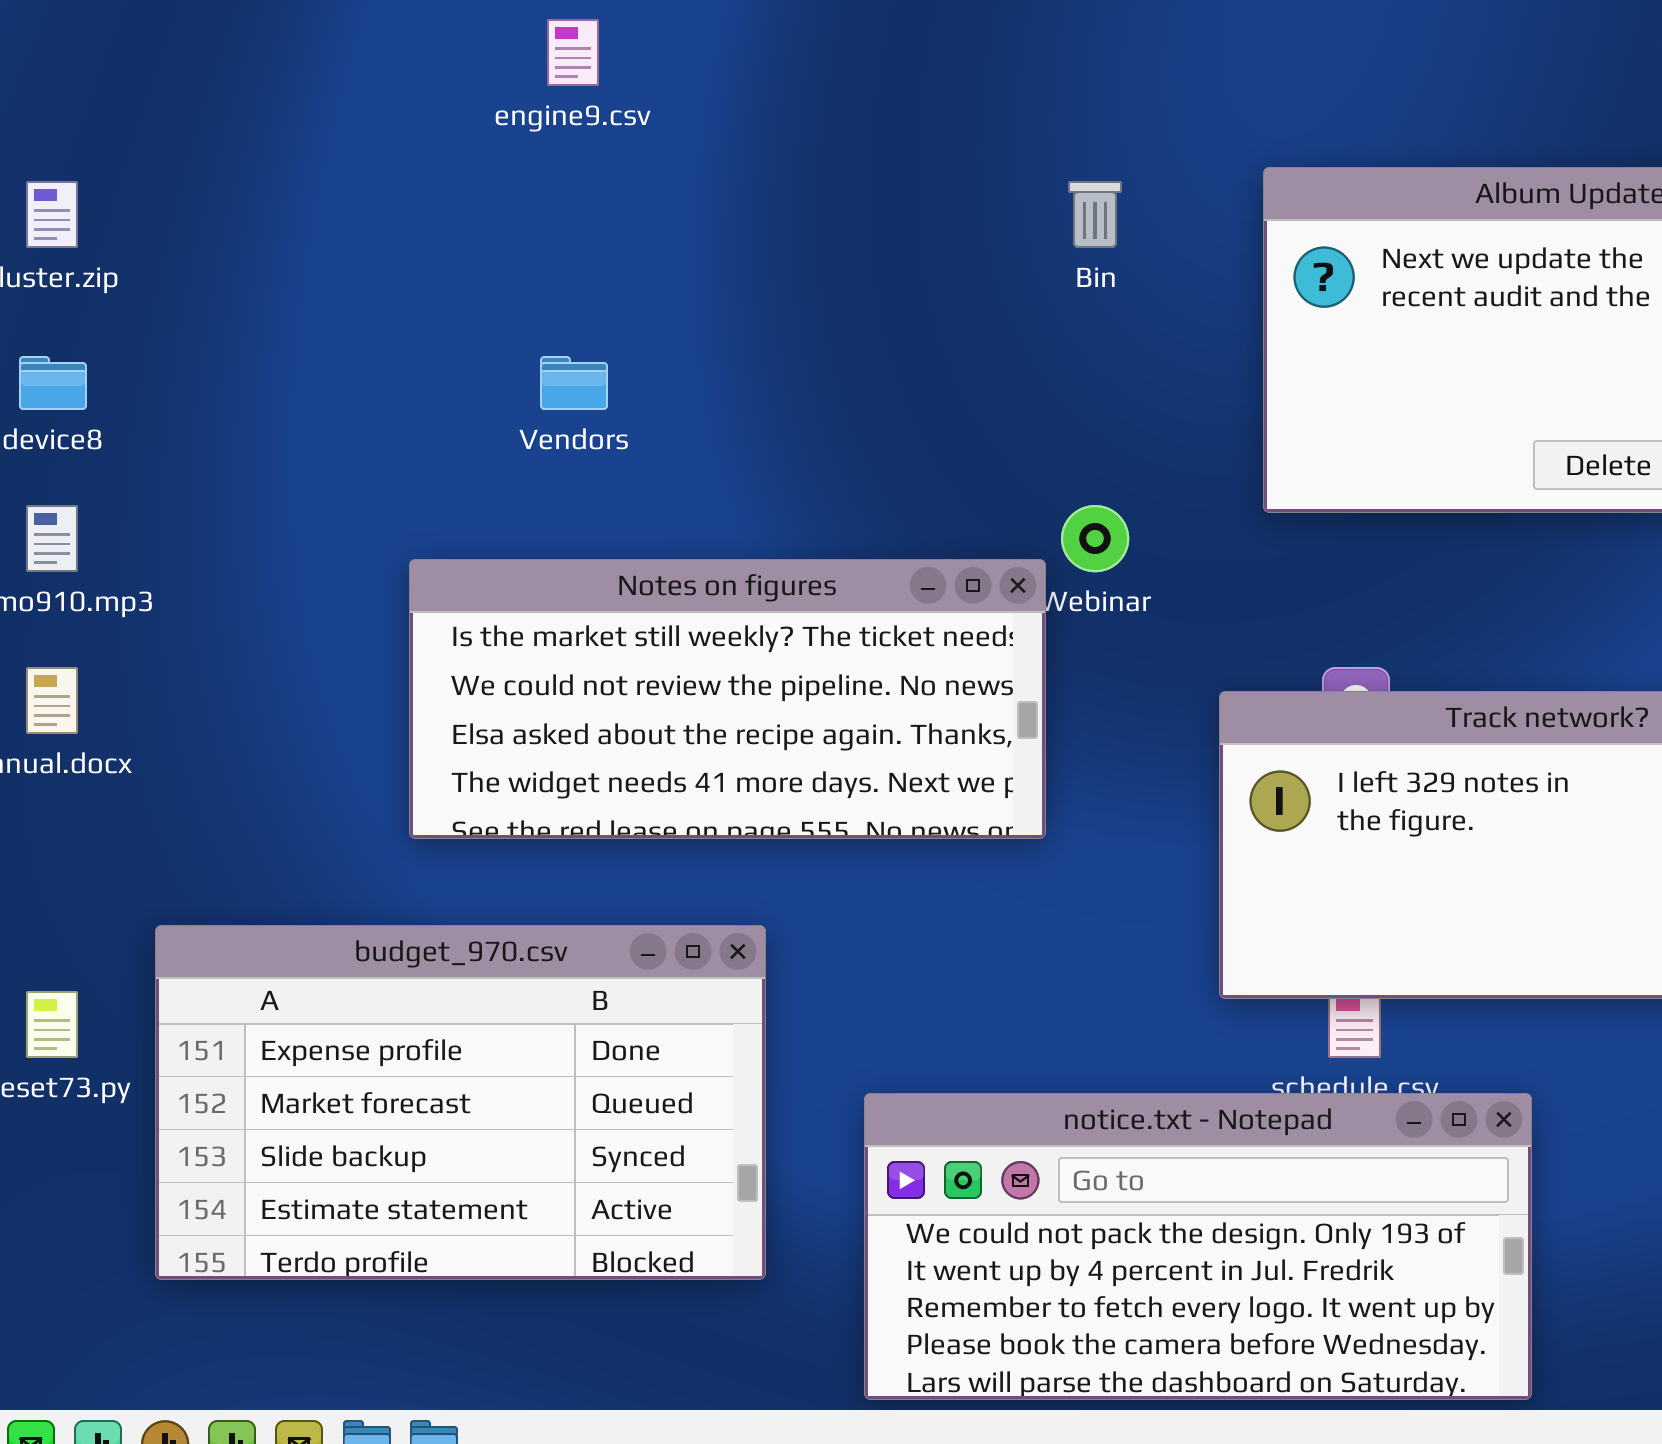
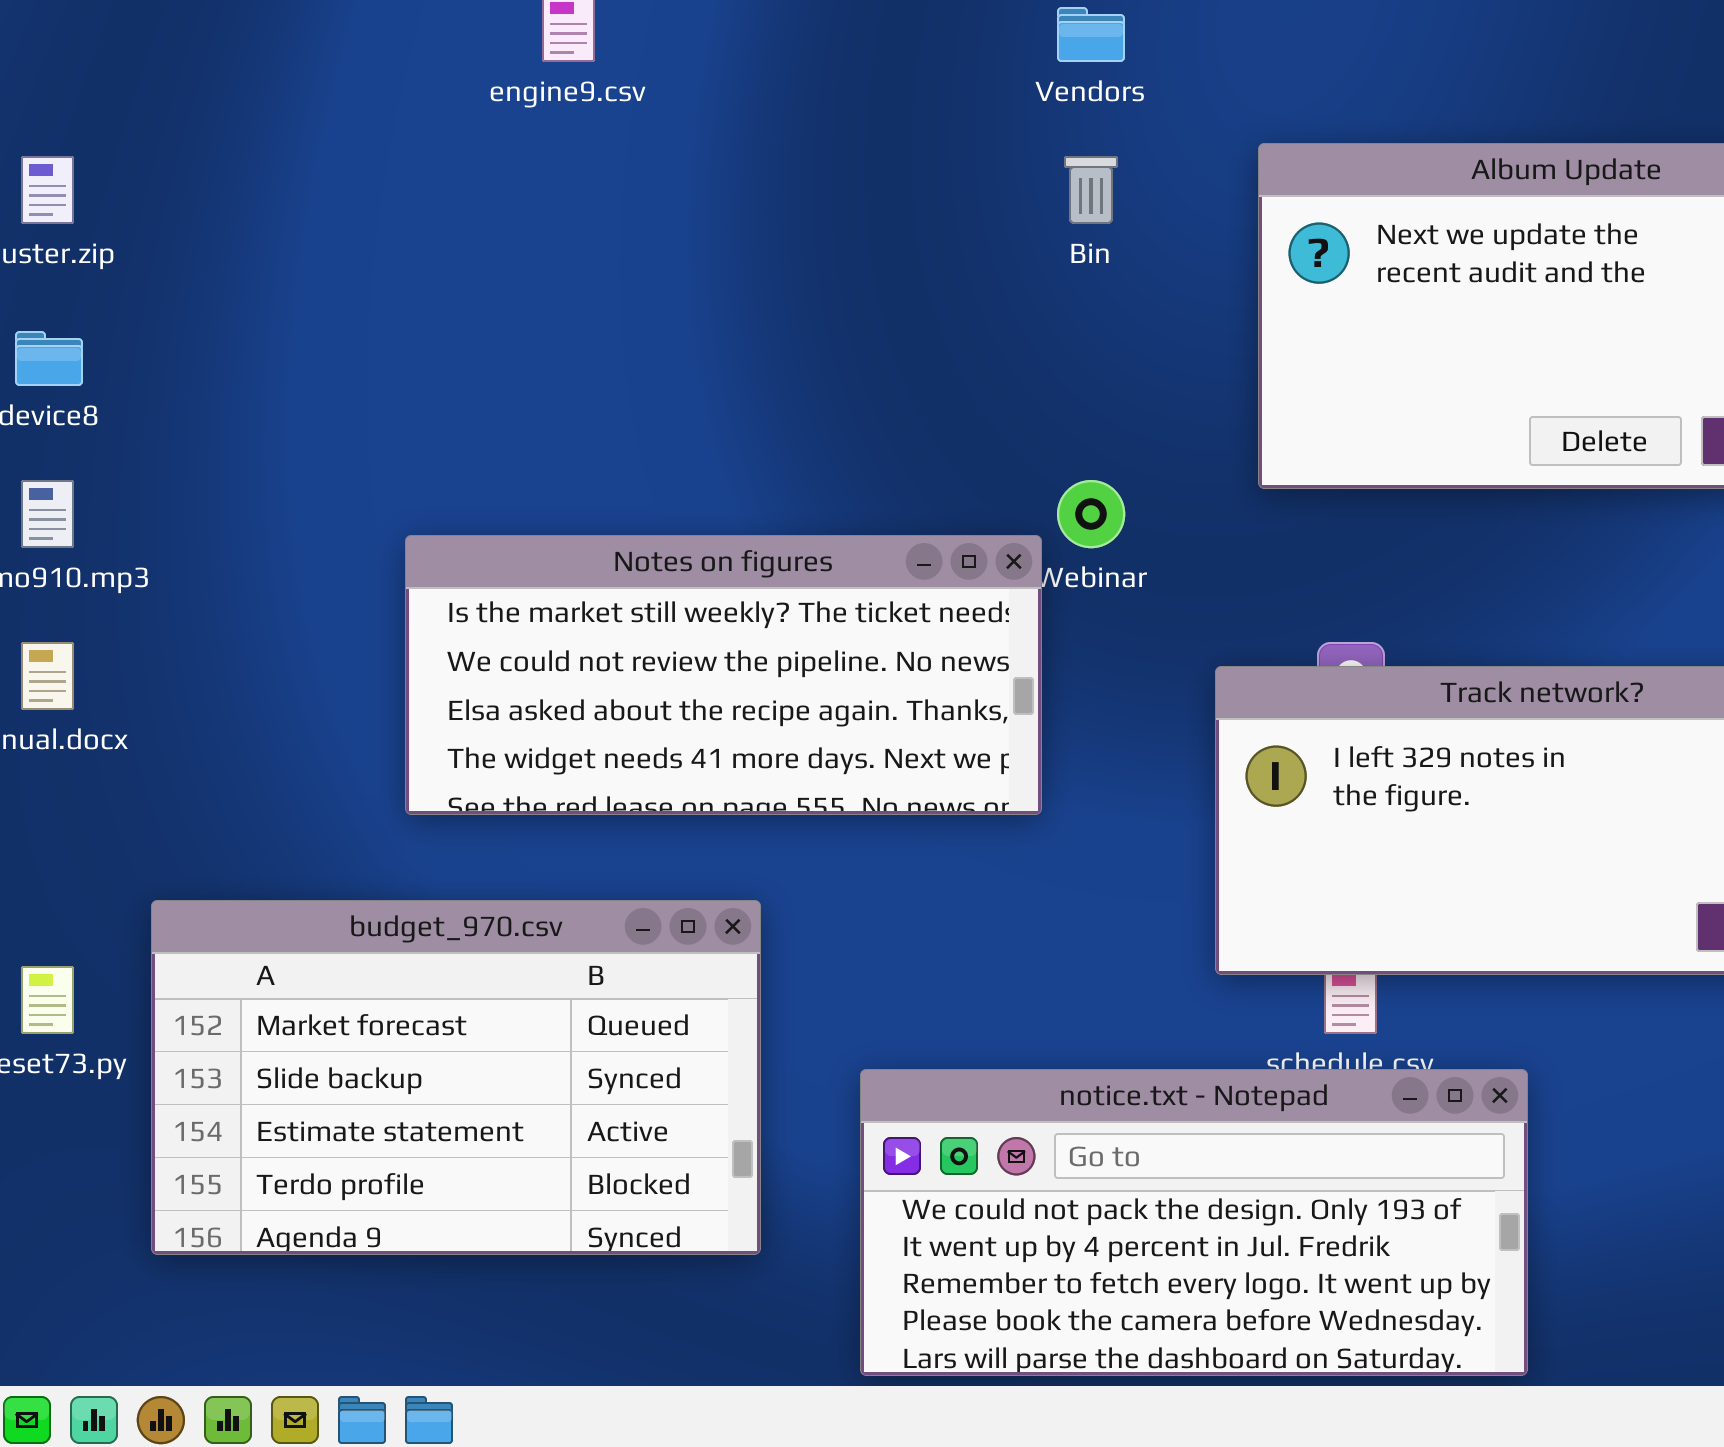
Vendors: [540,356,608,410] -> [1057,7,1125,62], moved
budget_970.csv: [155,925,766,1280] -> [151,900,761,1255], scrolled down 1 row

